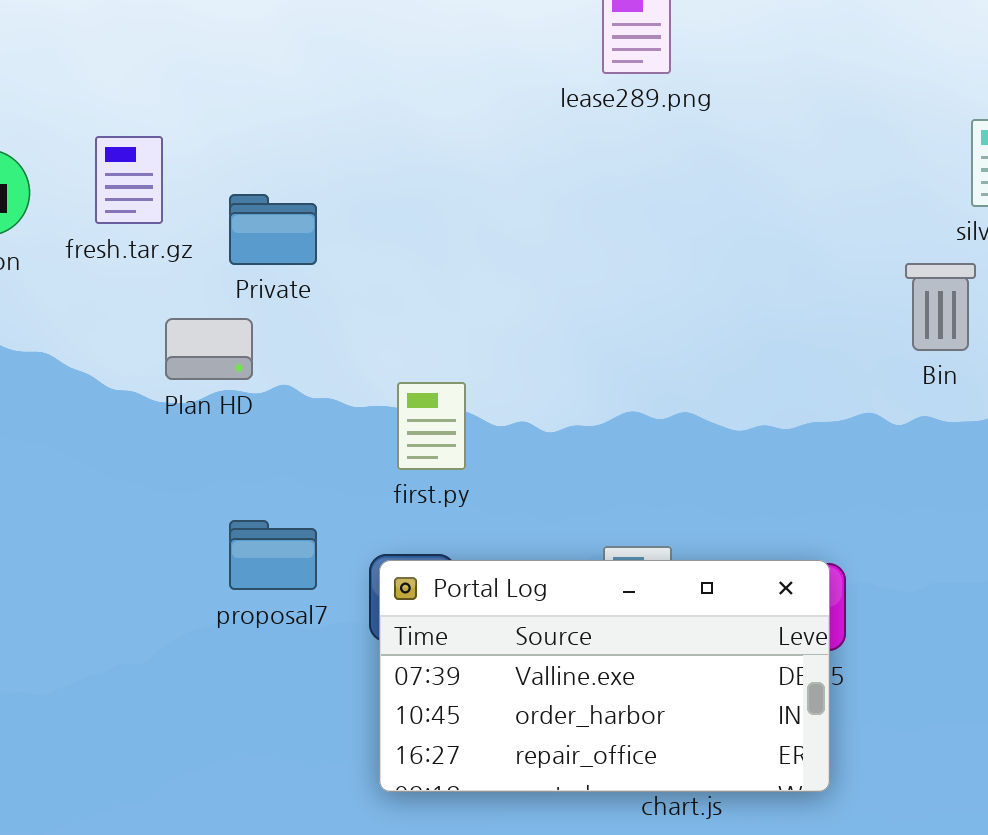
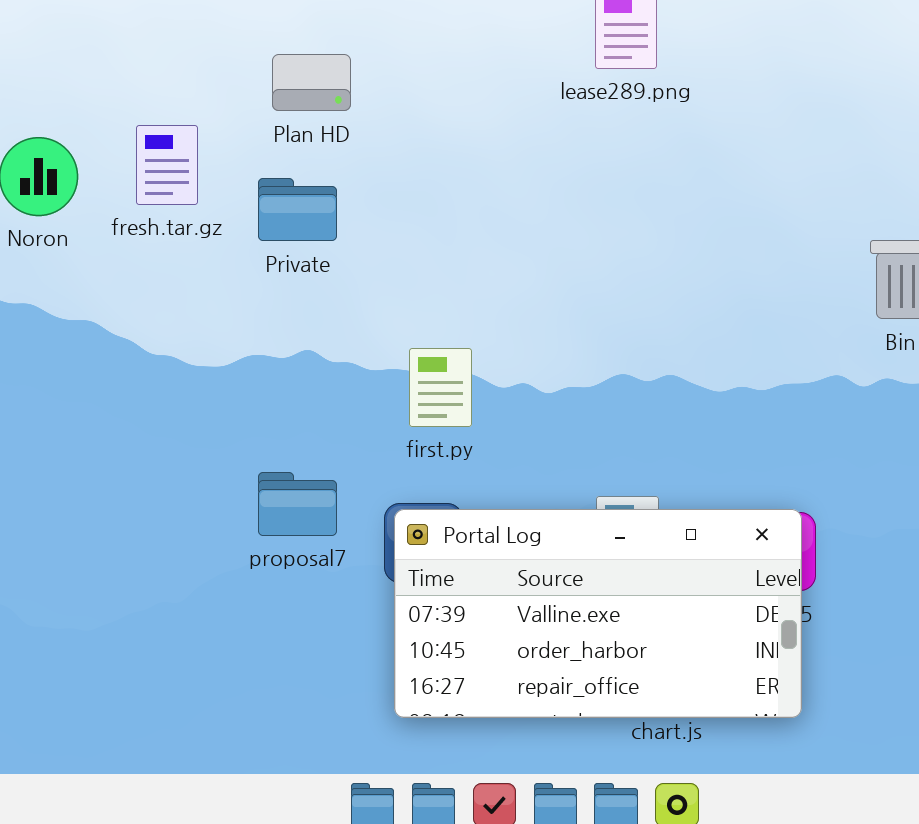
Plan HD: [165,318,253,380] -> [272,54,351,111], moved

